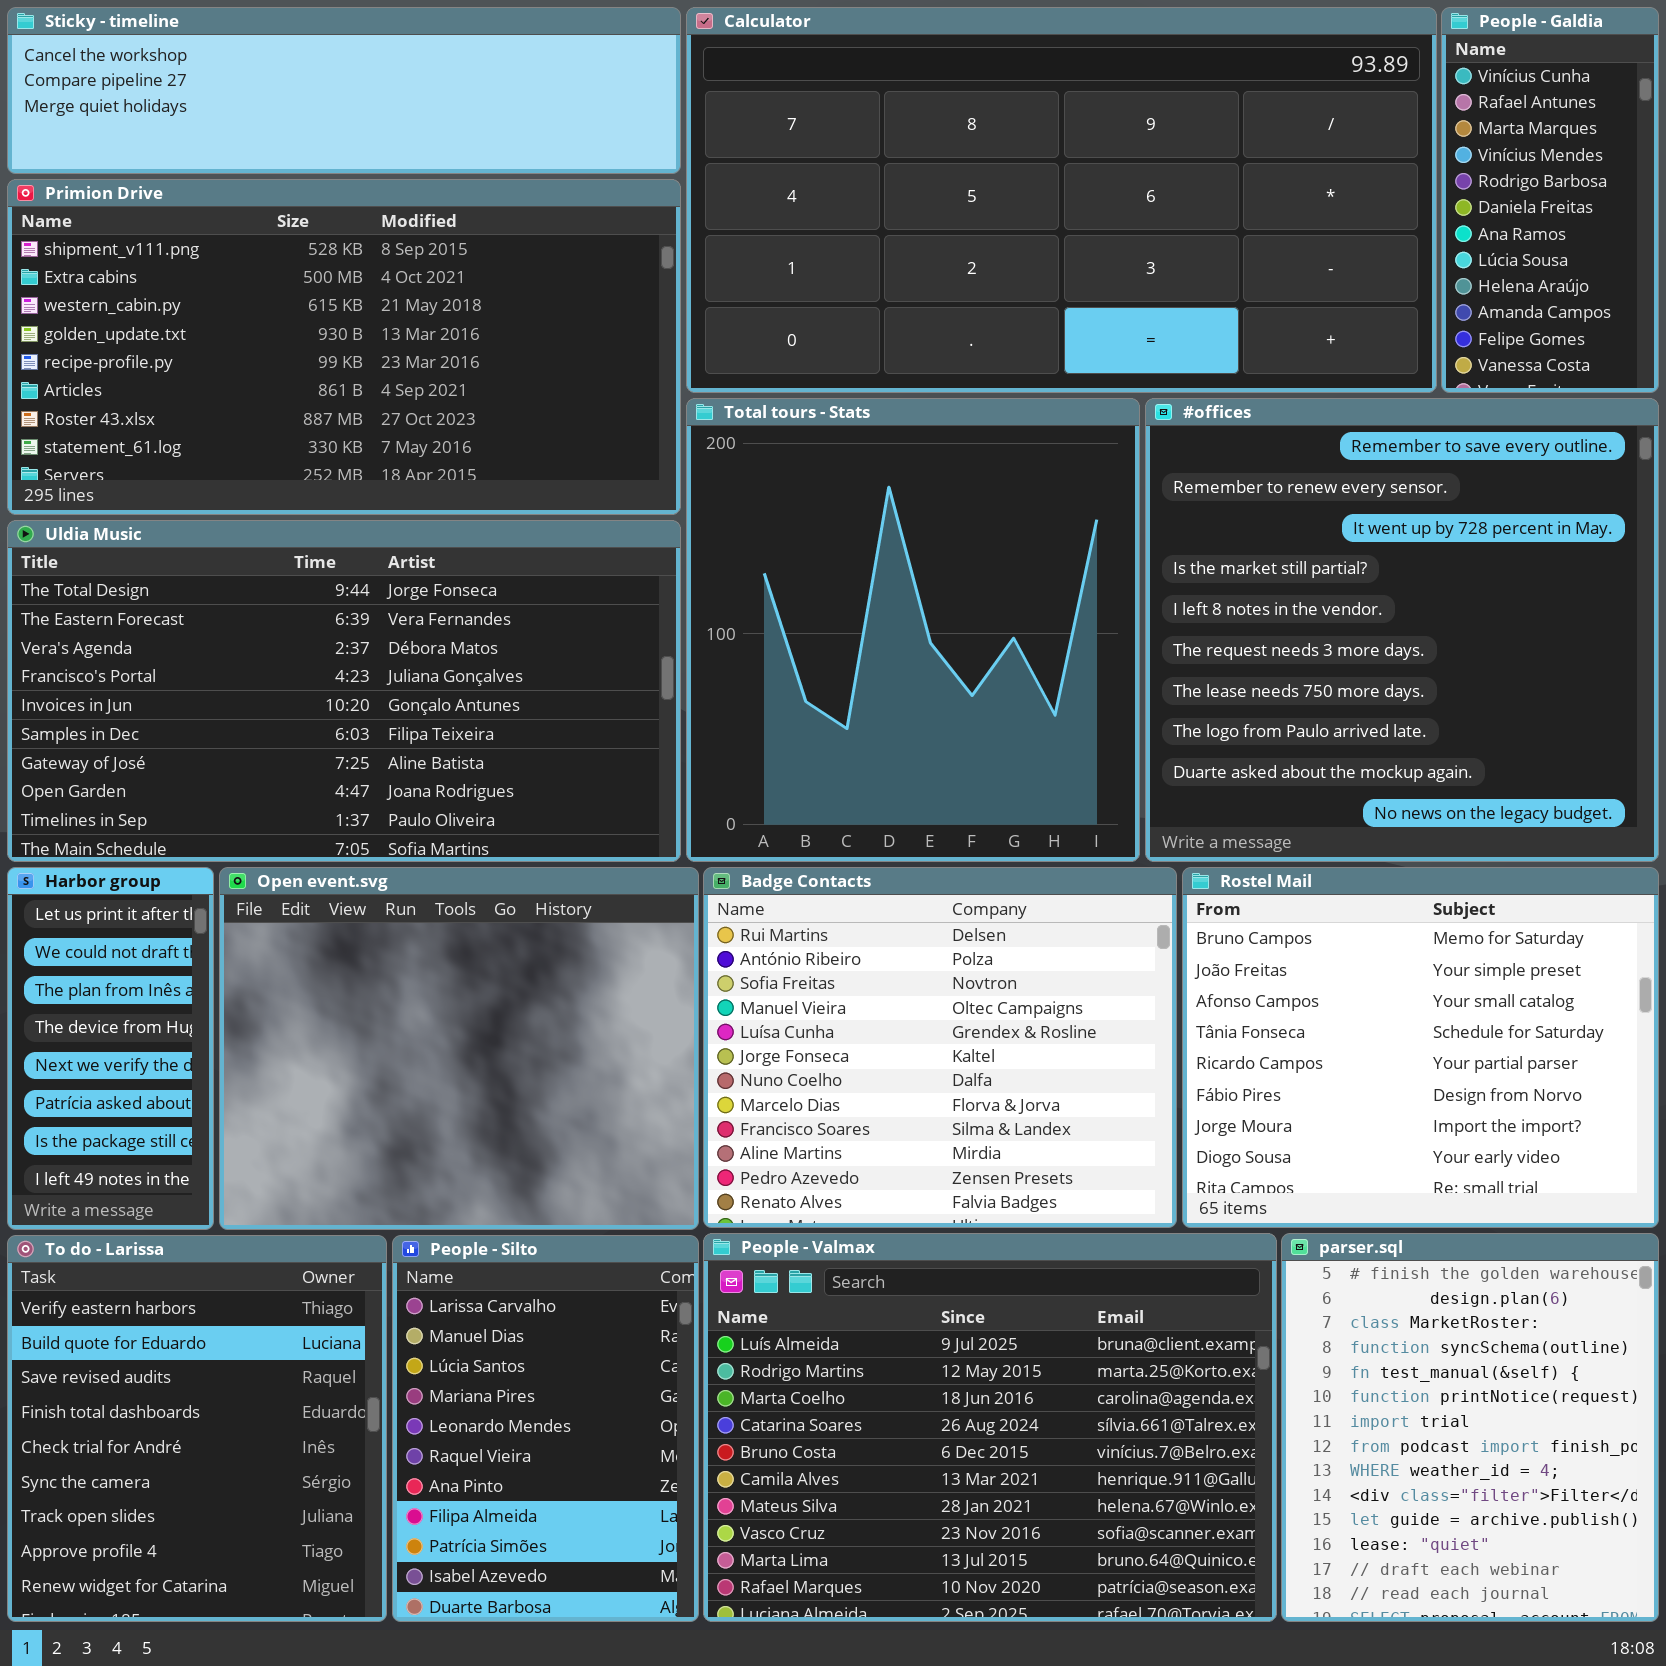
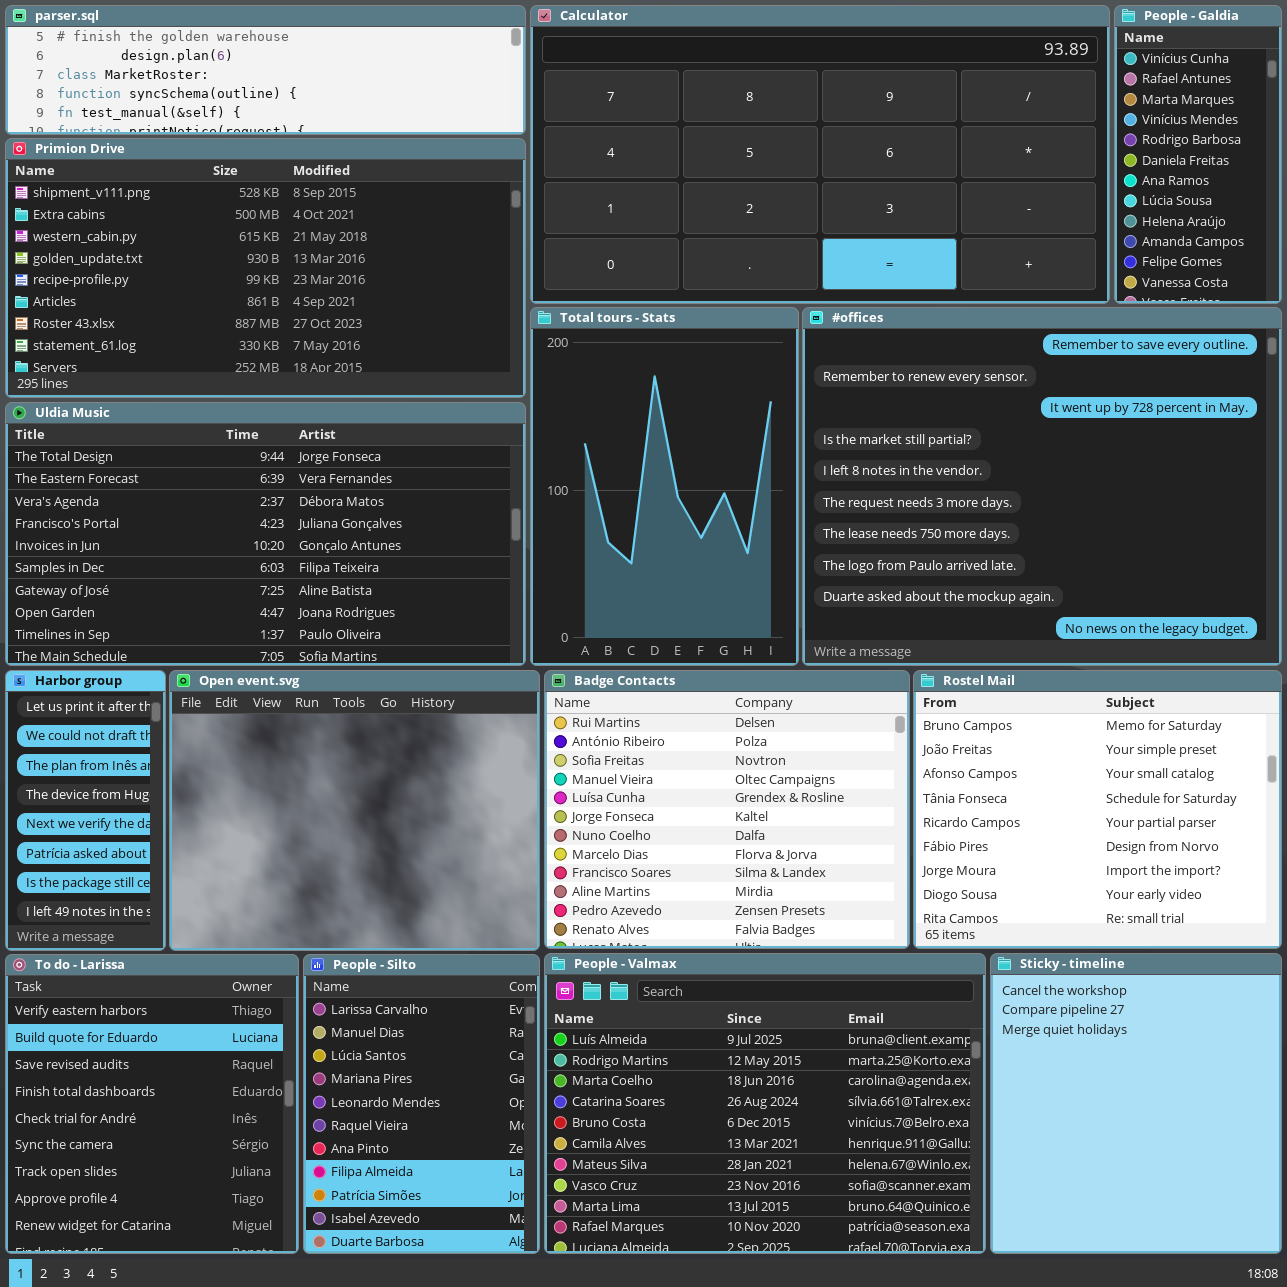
Sticky - timeline: [7,7,681,174] -> [990,953,1282,1254], moved, resized
Total tours - Stats: [686,398,1140,862] -> [530,307,799,666], resized
#offices: [1145,398,1659,862] -> [802,307,1282,666], resized
parser.sql: [1281,1233,1659,1622] -> [5,5,526,135], moved, resized

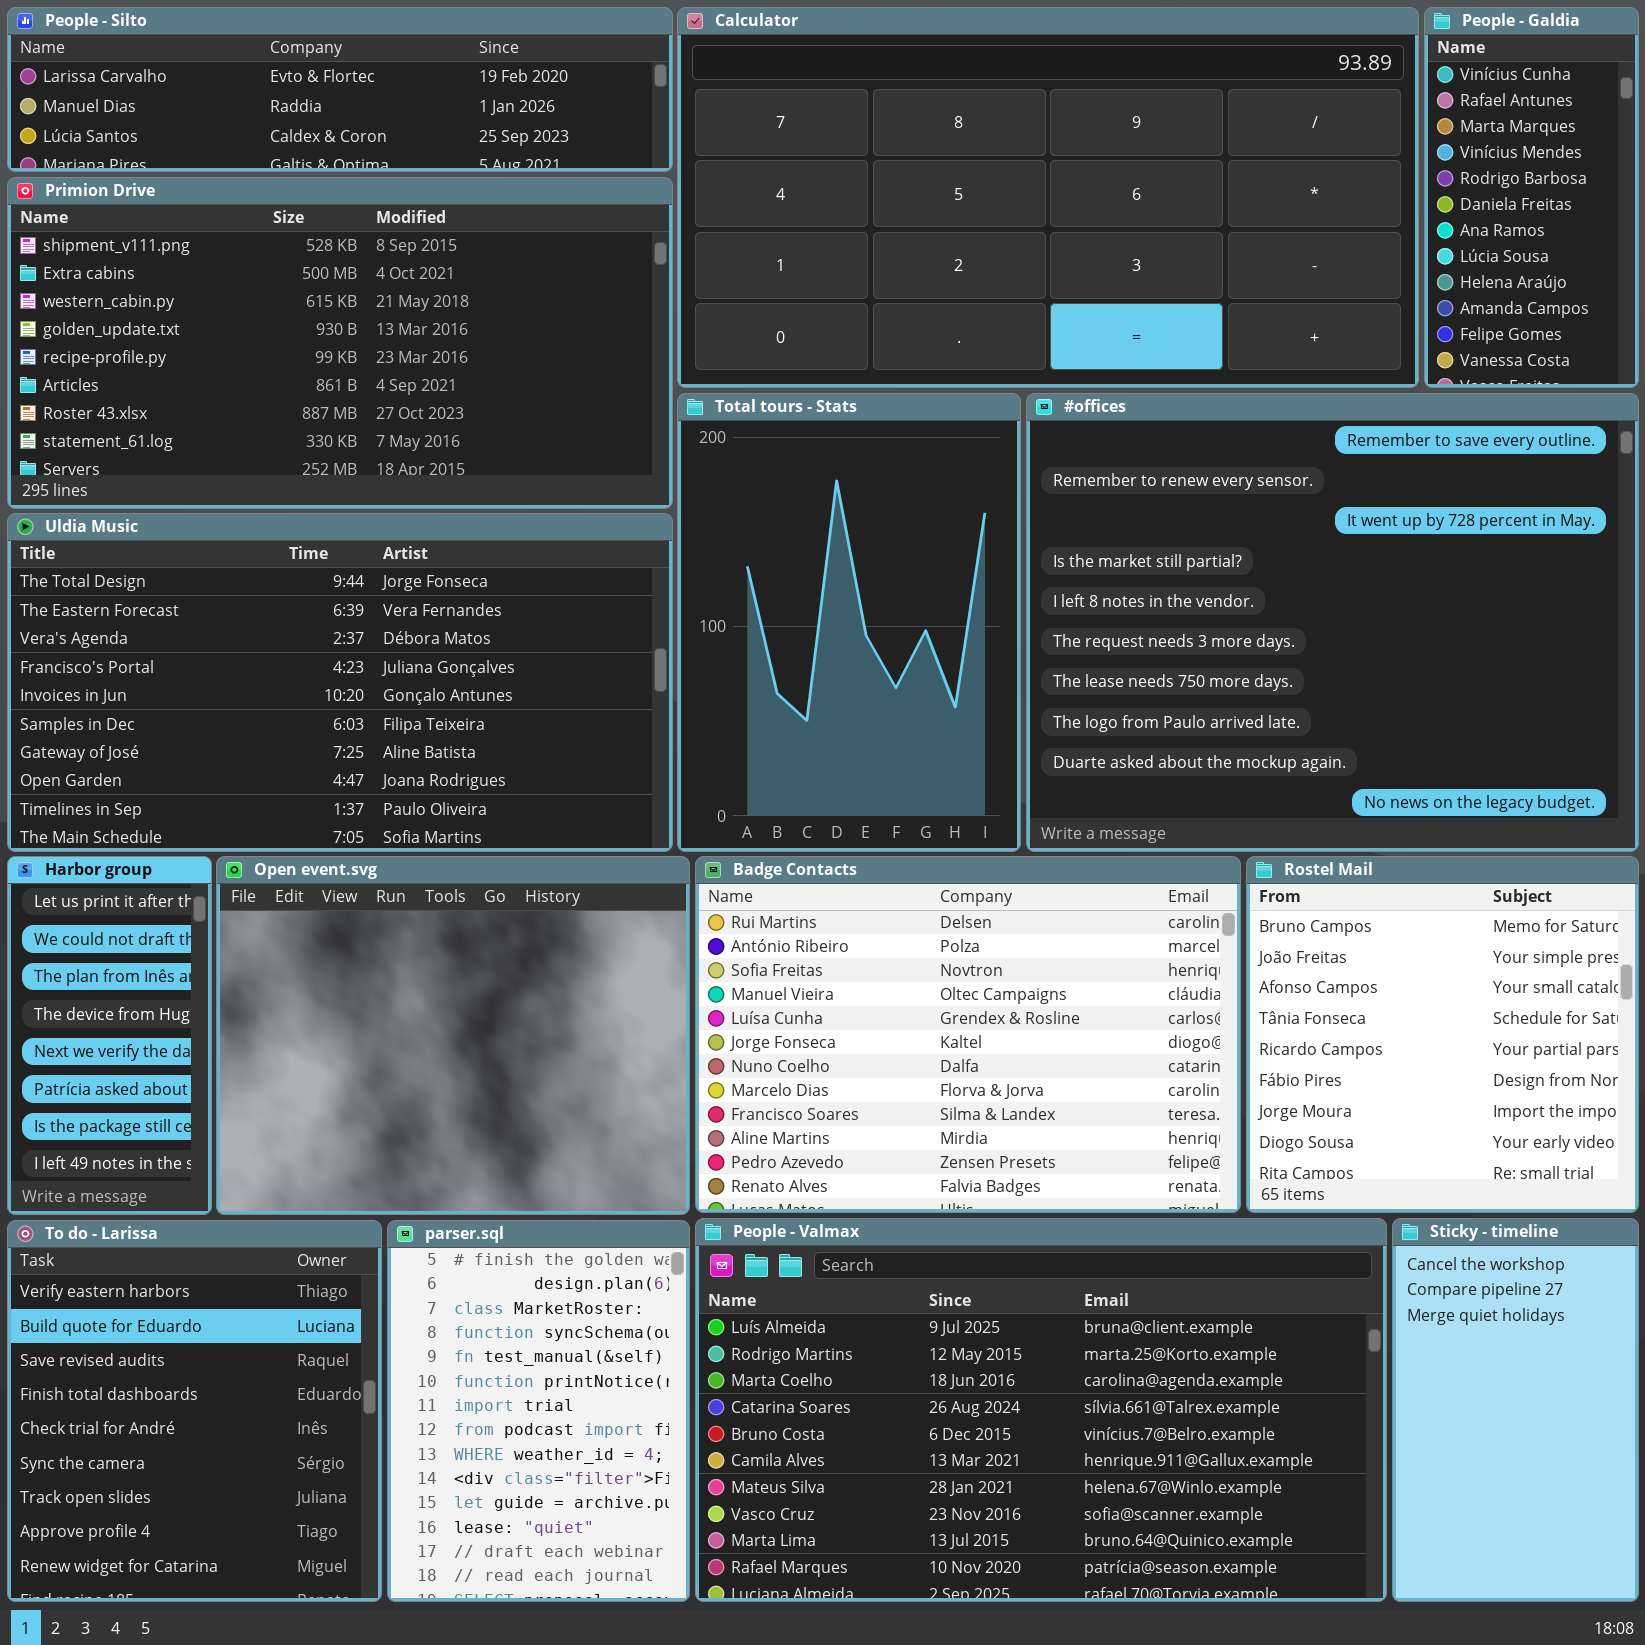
parser.sql: [5,5,526,135] -> [387,1220,690,1602], moved, resized
Badge Contacts: [544,670,910,949] -> [695,856,1241,1213], resized
Rostel Mail: [913,670,1282,949] -> [1246,856,1639,1213], resized
People - Valmax: [544,953,986,1254] -> [695,1218,1387,1602], resized
Sticky - timeline: [990,953,1282,1254] -> [1392,1218,1639,1602], resized
People - Silto: [303,954,540,1254] -> [7,7,673,172], moved, resized

